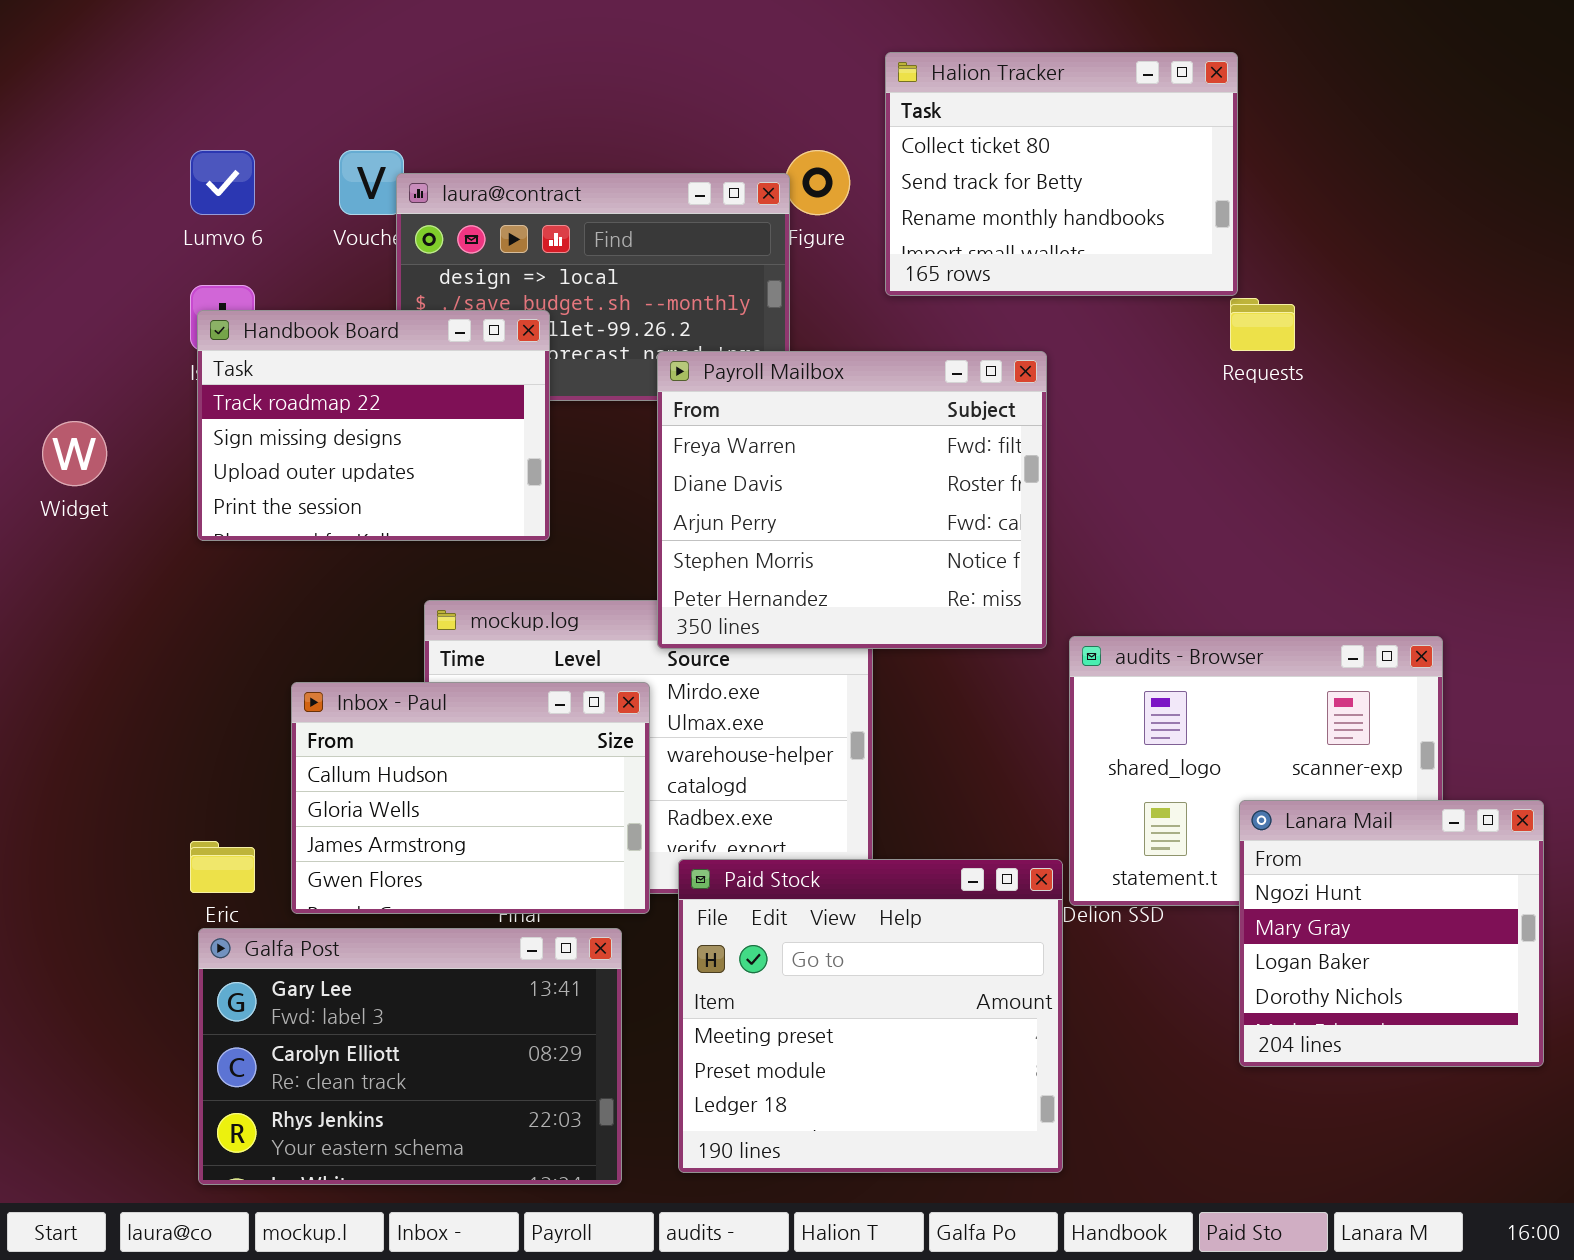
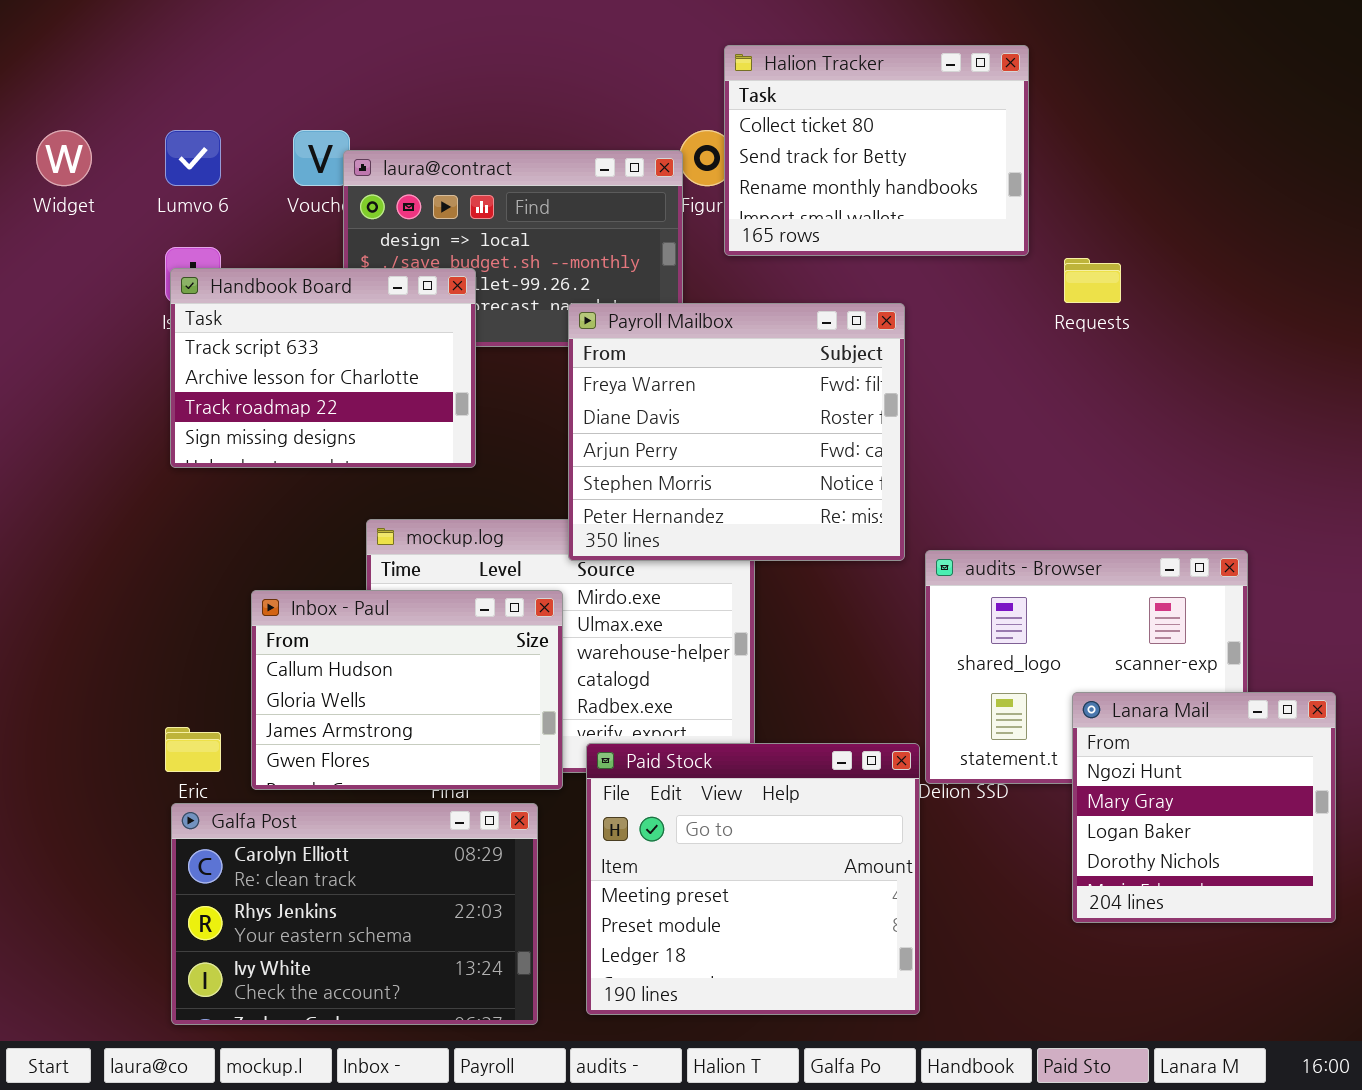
Halion Tracker: [885,52,1238,296] -> [724,45,1029,256], moved
Handbook Board: [197,310,550,541] -> [170,268,476,468], scrolled up 2 rows
Widget: [42,421,107,486] -> [36,130,92,186], moved
Galfa Post: [198,928,622,1185] -> [171,803,538,1025], scrolled down 1 row

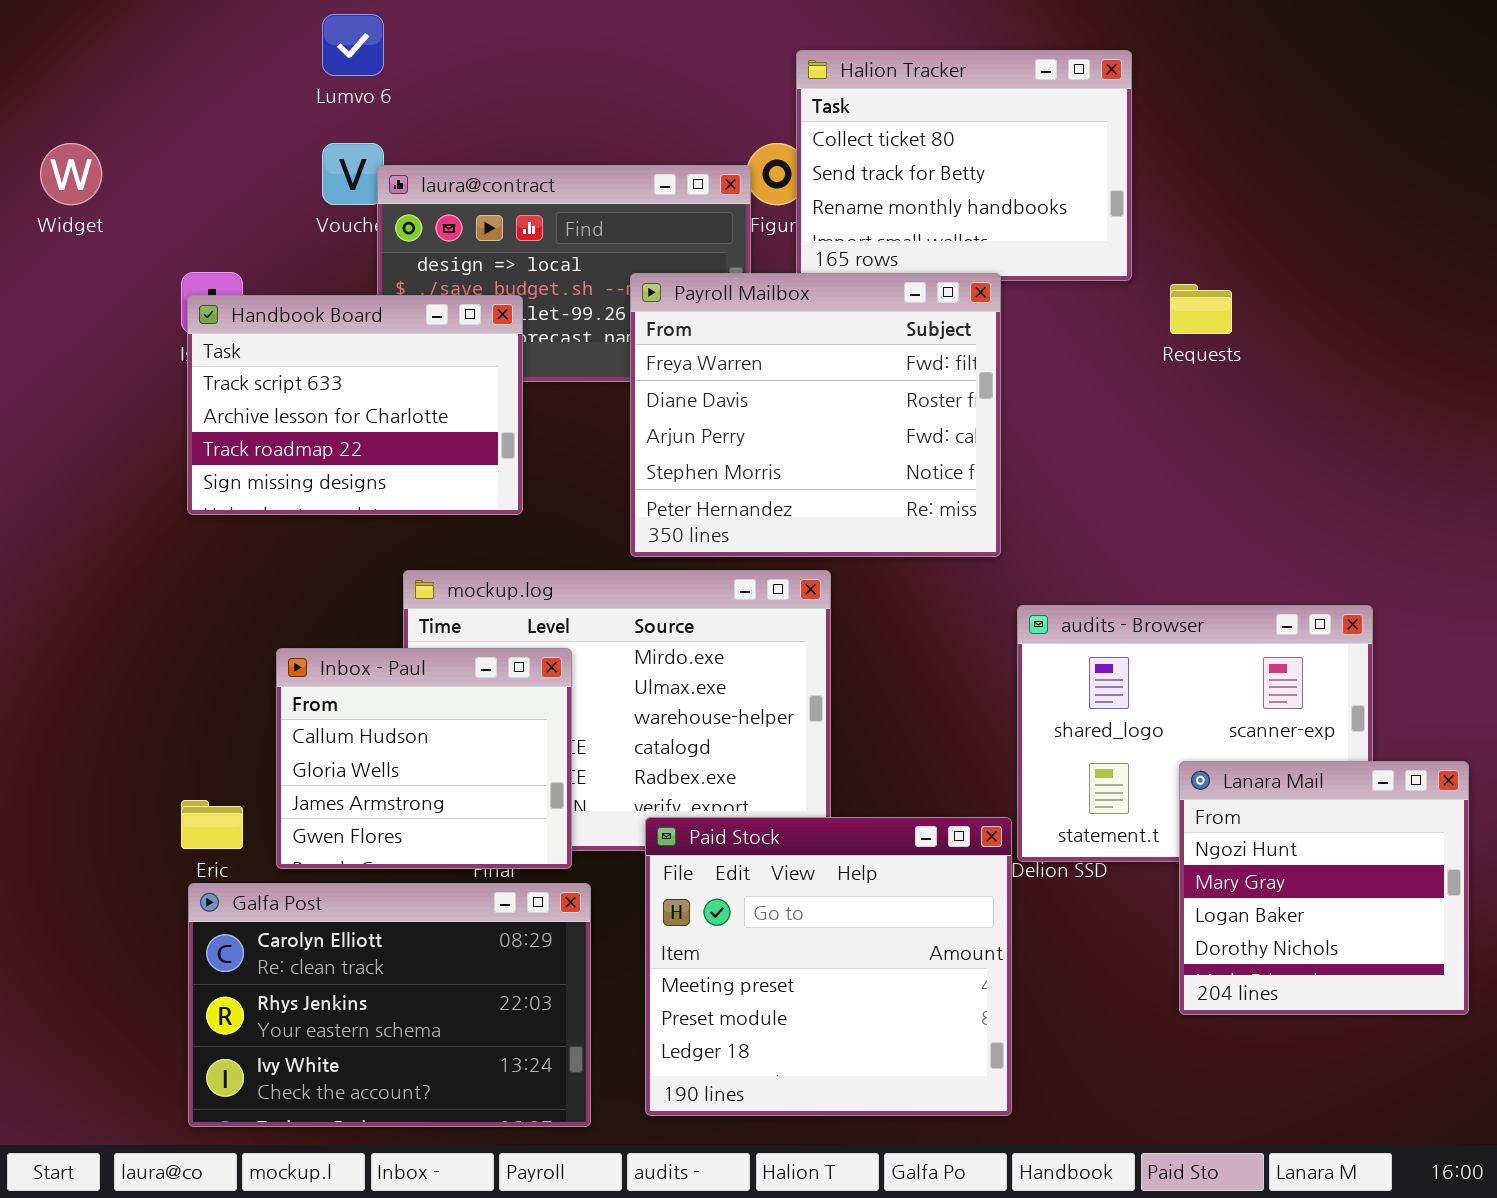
Lumvo 6: [165,130,221,186] -> [322,14,384,76], moved
Payroll Mailbox: [568,303,905,561] -> [630,273,1001,557], moved
Inbox - Paul: [251,590,563,790] -> [276,648,572,869], resized

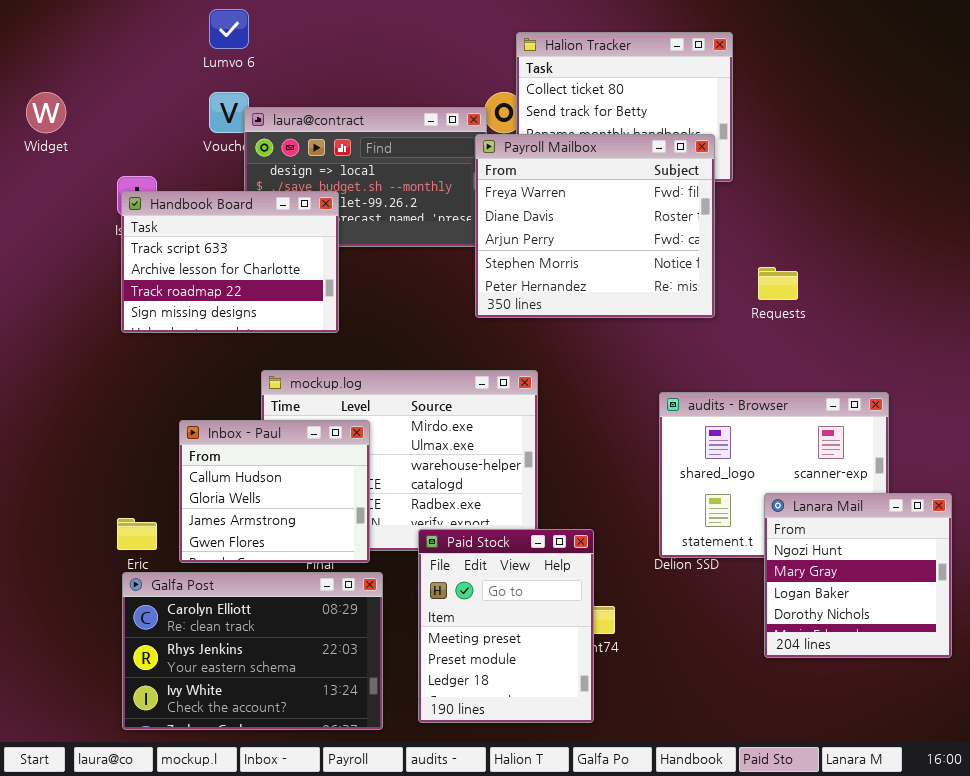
Payroll Mailbox: [630,273,1001,557] -> [475,134,715,318], moved
Requests: [1170,284,1232,334] -> [758,267,798,300], moved
Paid Stock: [645,817,1012,1116] -> [418,529,594,723], resized

